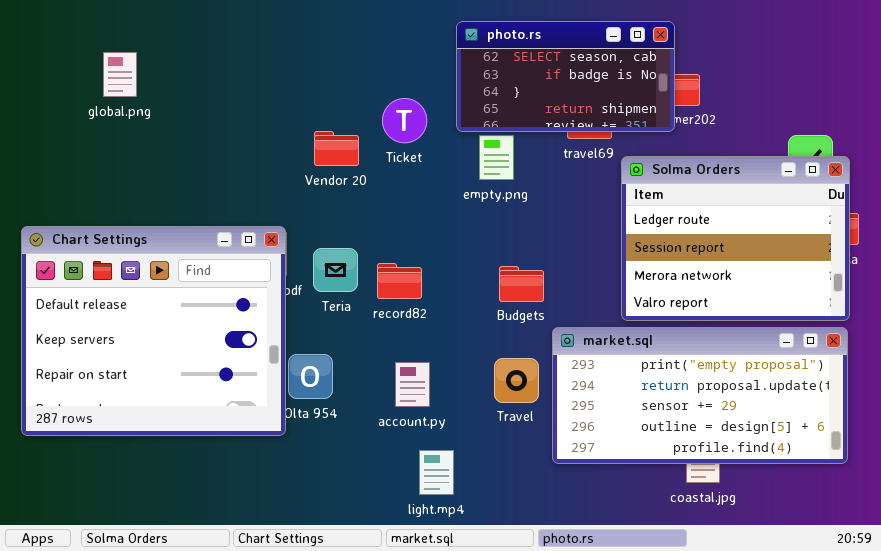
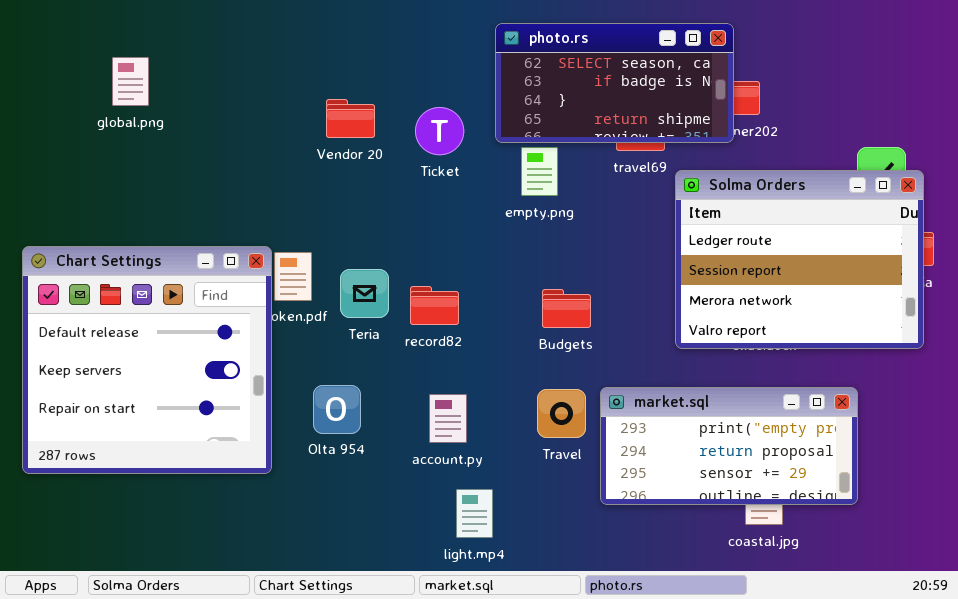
Vendor 20: [314,131,359,166] -> [326,99,375,138], moved
Chart Settings: [21,226,286,436] -> [22,246,272,474], resized
market.sql: [552,327,848,464] -> [600,387,858,505], resized

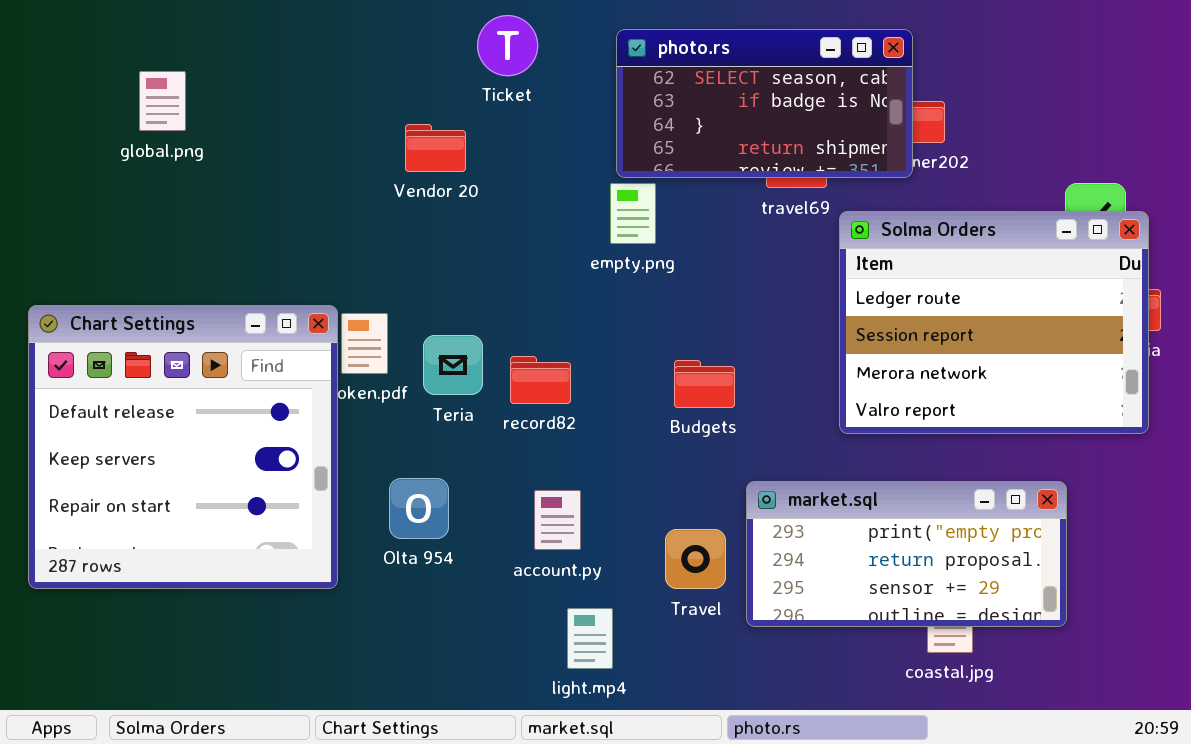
Ticket: [415,107,464,155] -> [477,15,538,76], moved
empty.png: [521,147,558,196] -> [610,183,656,244], moved
Travel: [537,389,586,438] -> [665,529,726,589], moved

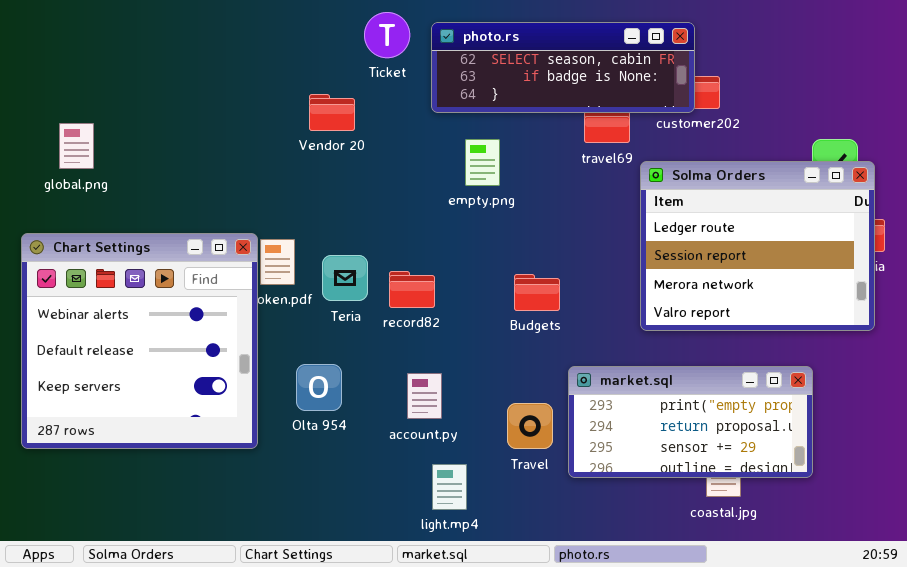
photo.rs: [616,29,913,178] -> [431,22,695,113], resized
global.png: [139,71,186,131] -> [59,123,94,169], moved
Chart Settings: [28,305,338,589] -> [21,233,258,449], scrolled up 1 row

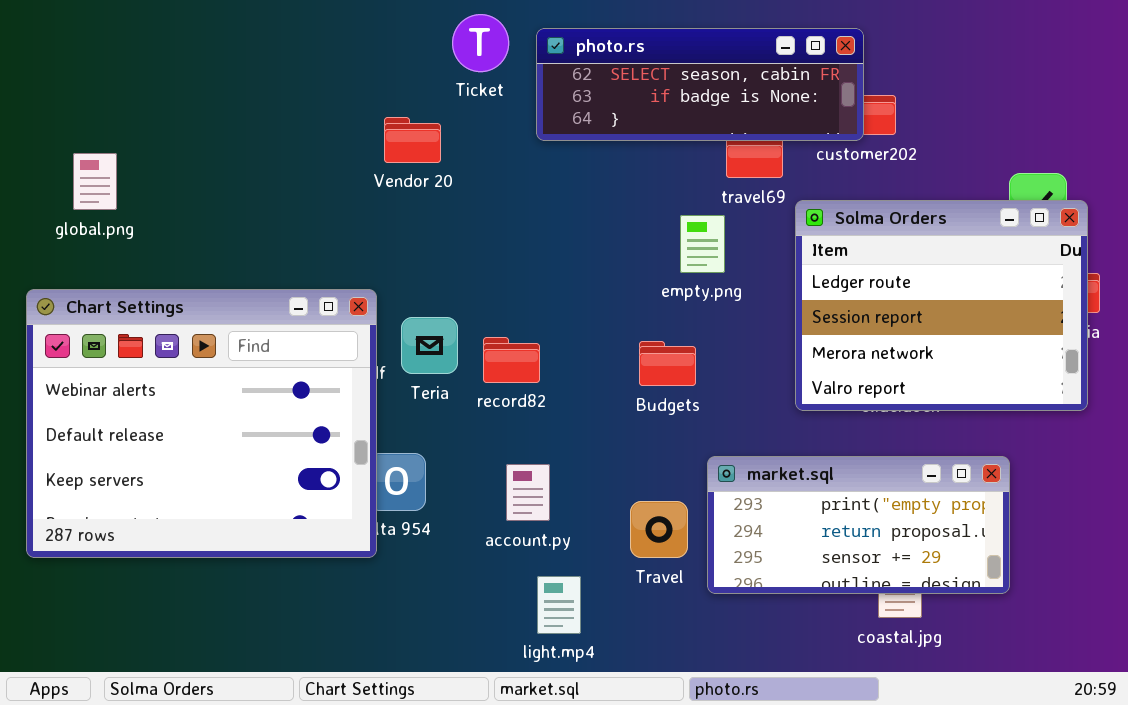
empty.png: [465,139,500,186] -> [680,215,725,273], moved
Chart Settings: [21,233,258,449] -> [26,289,377,558], resized

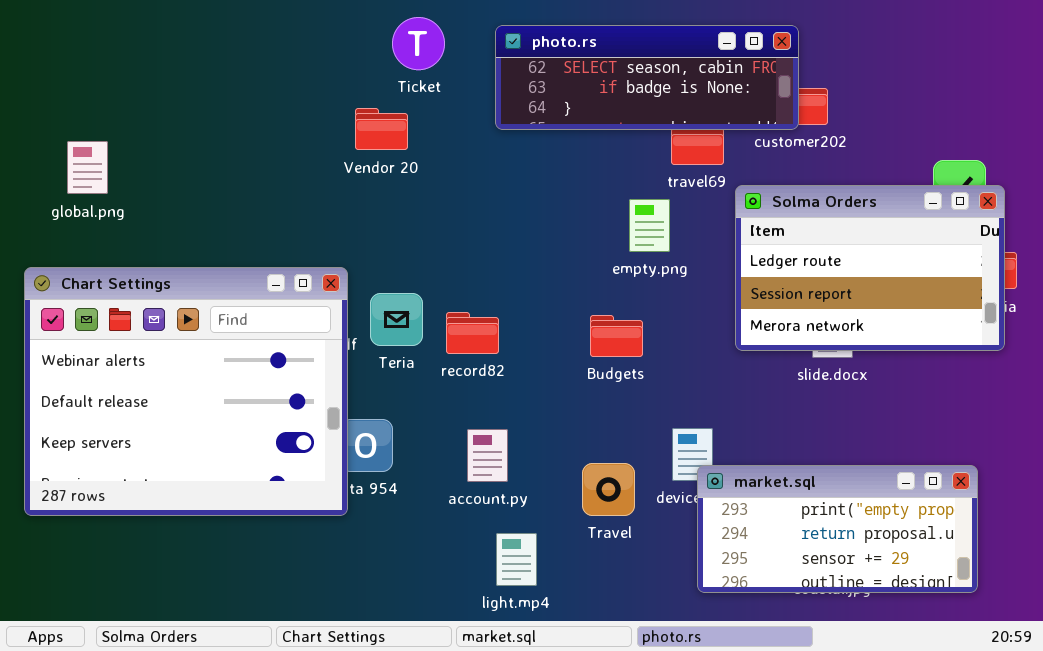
Ticket: [452,14,509,72] -> [392,17,445,70], moved
Solma Orders: [795,200,1088,411] -> [735,185,1005,351], resized
market.sql: [707,456,1010,594] -> [697,465,978,593], moved

